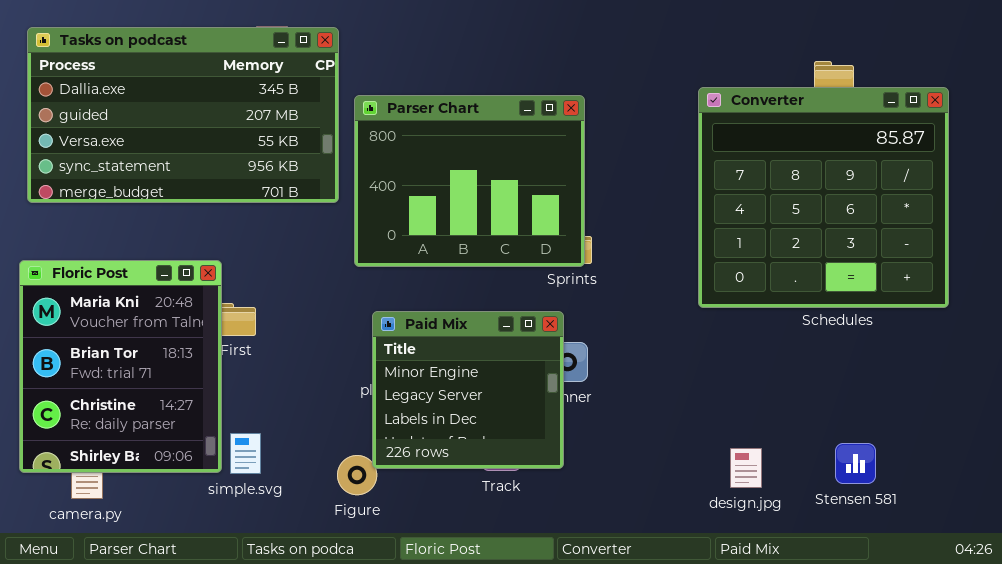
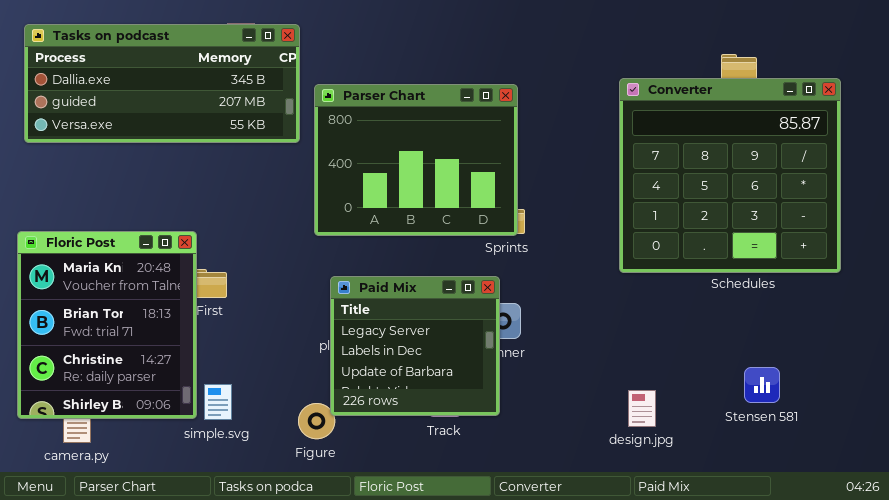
Tasks on podcast: [27,27,339,203] -> [24,24,300,143], resized
Paid Mix: [372,311,564,469] -> [330,276,500,416], scrolled down 1 row
Stensen 581: [835,443,876,484] -> [744,367,780,403], moved
design.jpg: [730,448,762,488] -> [628,390,656,427], moved

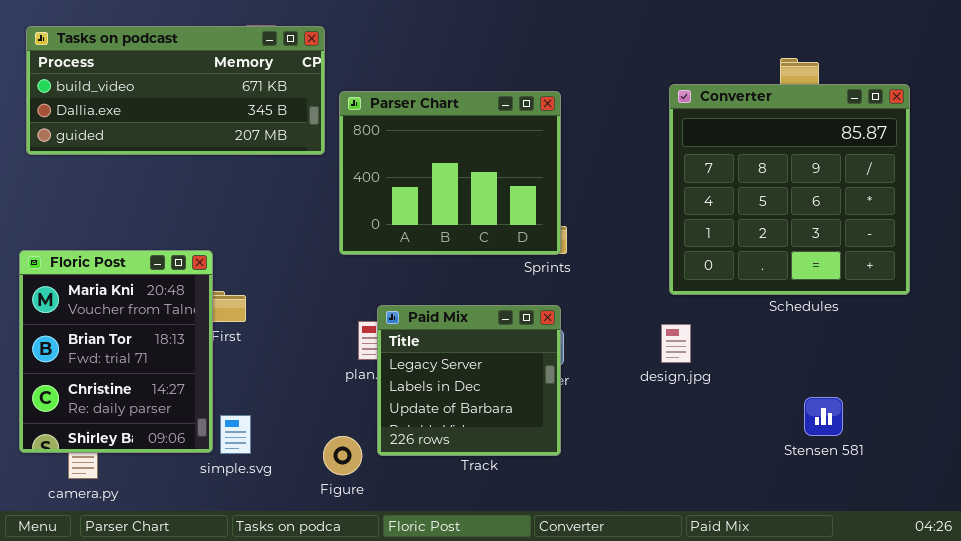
Tasks on podcast: [24,24,300,143] -> [26,26,325,155], scrolled up 1 row
Paid Mix: [330,276,500,416] -> [377,305,561,456], moved
design.jpg: [628,390,656,427] -> [661,324,691,363], moved

